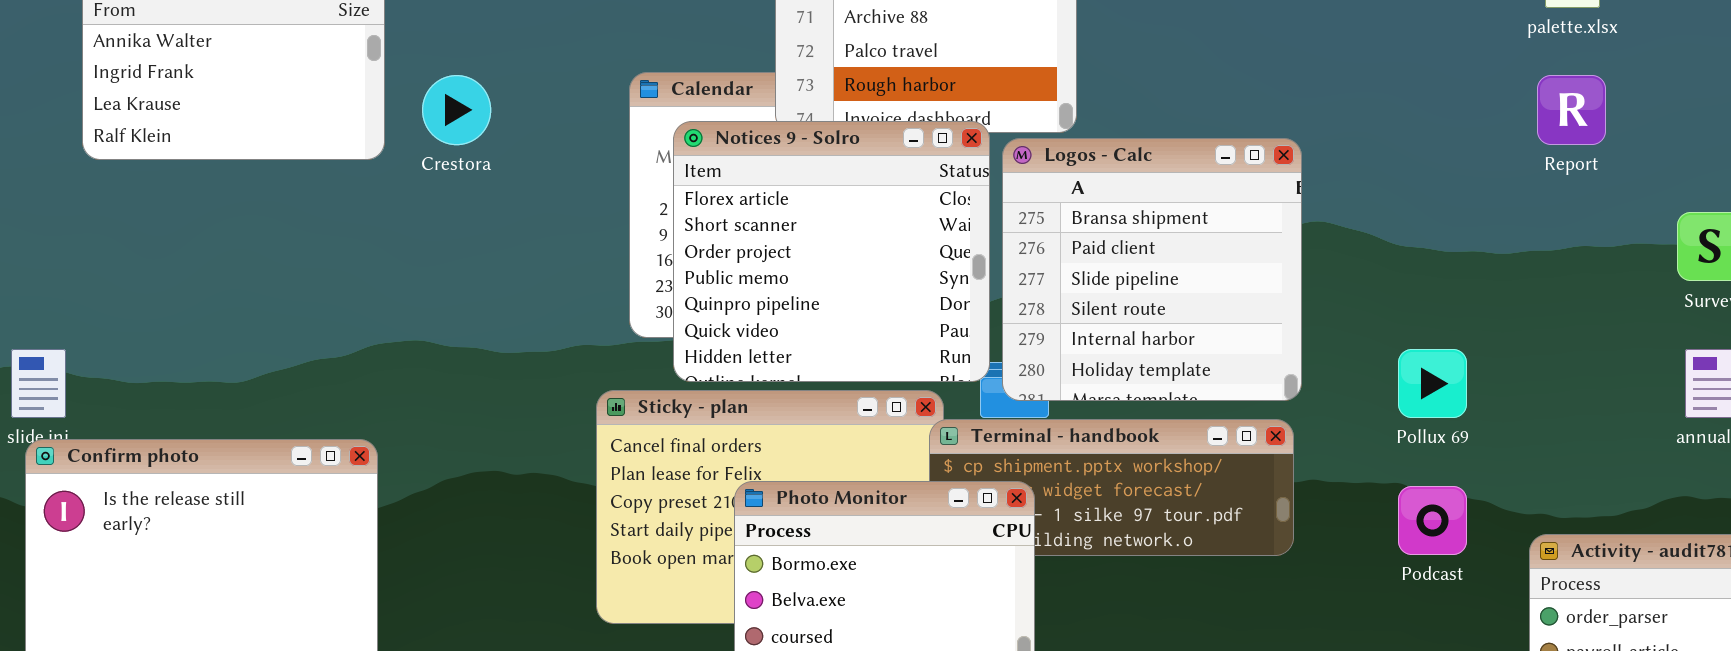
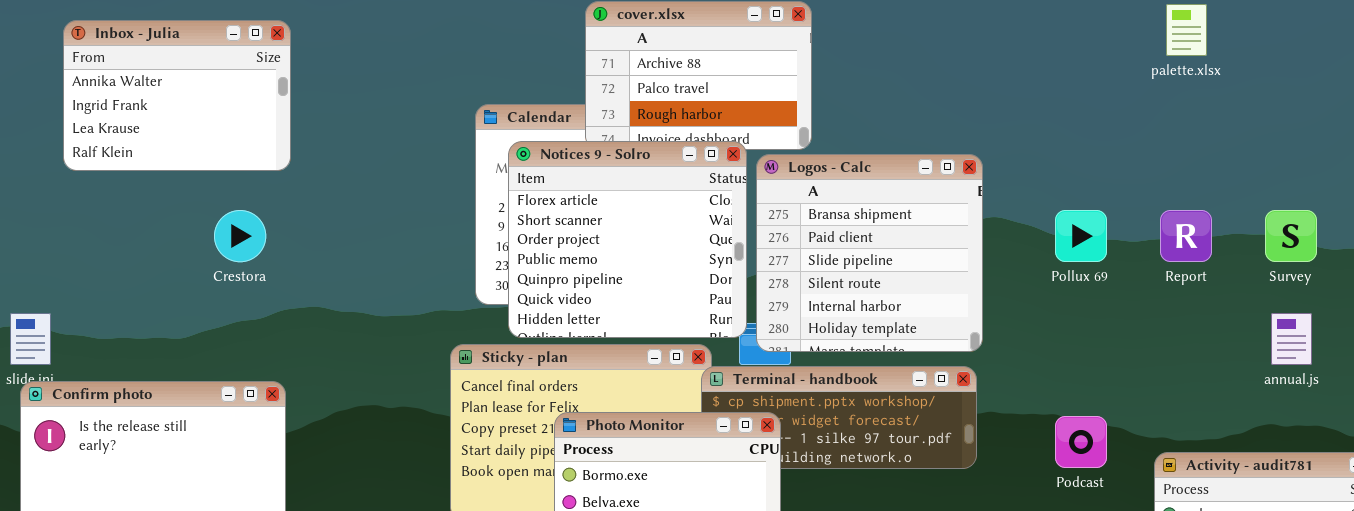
Crestora: [422,75,491,145] -> [214,210,266,262], moved
Report: [1537,75,1606,145] -> [1160,210,1212,262], moved
Pollux 69: [1398,349,1467,418] -> [1055,210,1107,262], moved

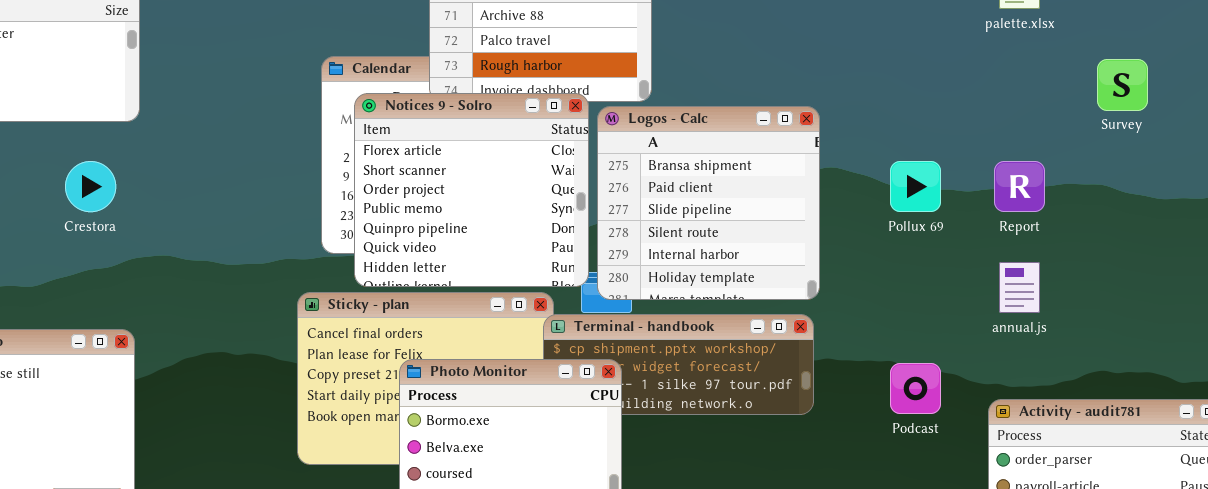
Survey: [1265,210,1317,262] -> [1097,59,1148,111], moved
annual.js: [1271,313,1312,365] -> [999,262,1040,313], moved

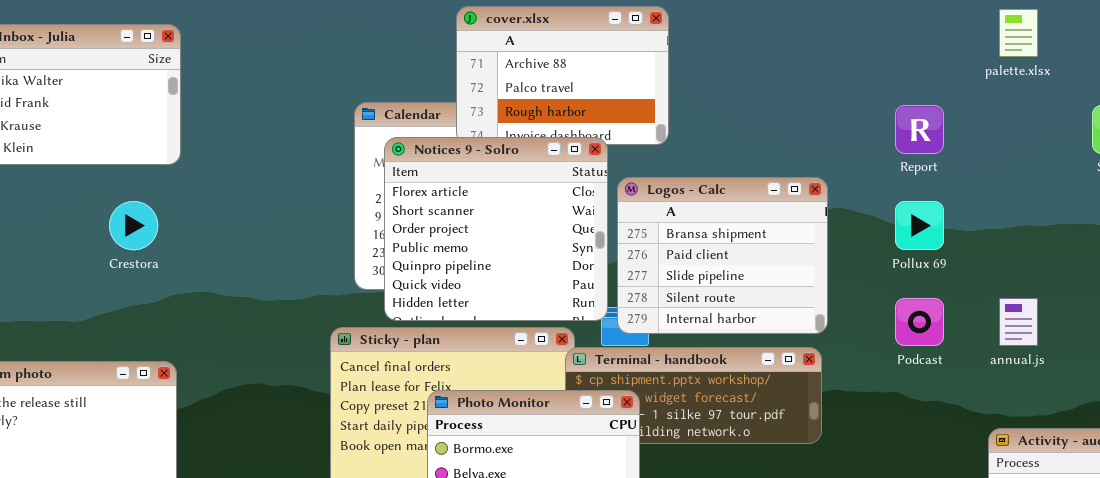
Logos - Calc: [597,106,820,300] -> [617,177,828,334], resized
Report: [994,161,1045,212] -> [895,105,944,154], moved
Podcast: [890,363,941,414] -> [895,298,944,346], moved

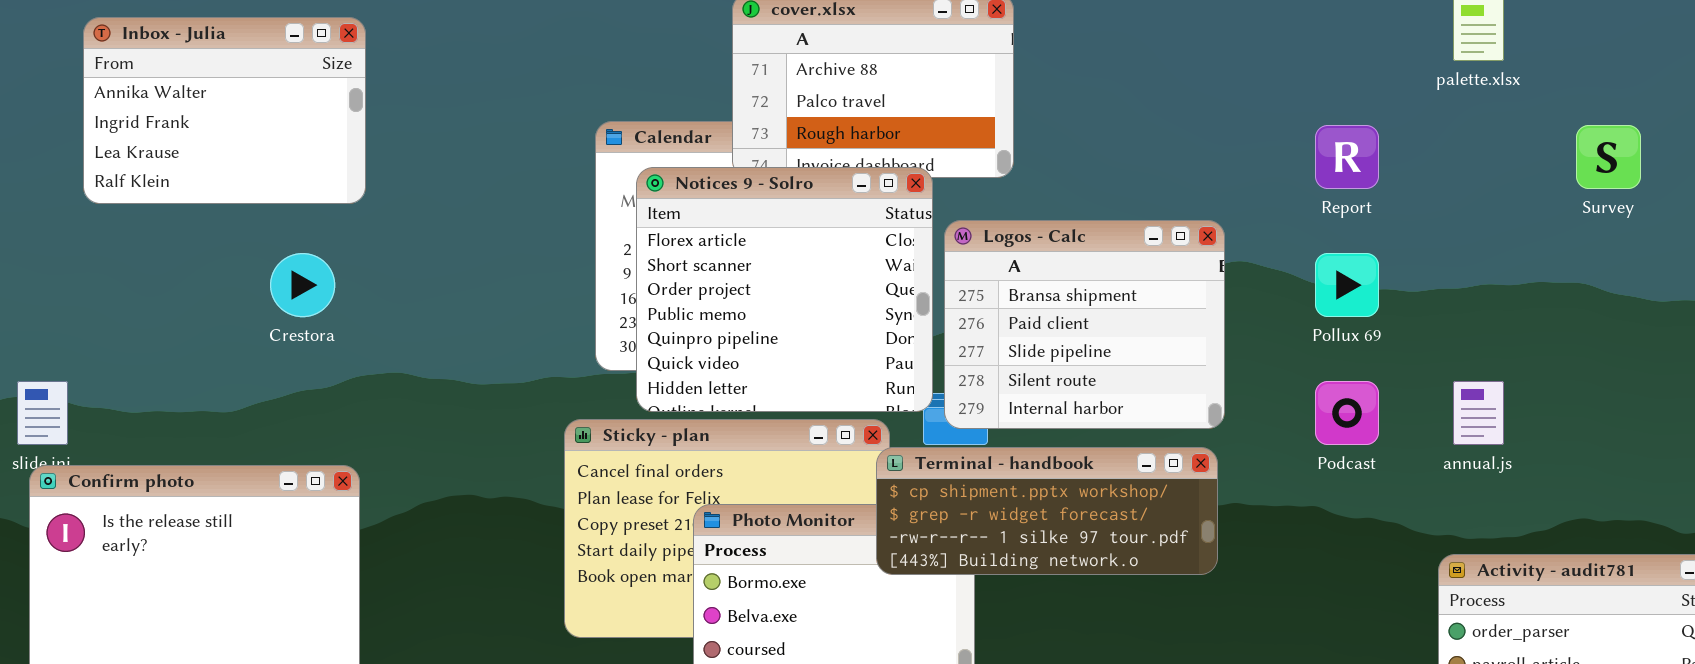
Terminal - handbook: [565,347,822,444] -> [876,447,1218,575], raised

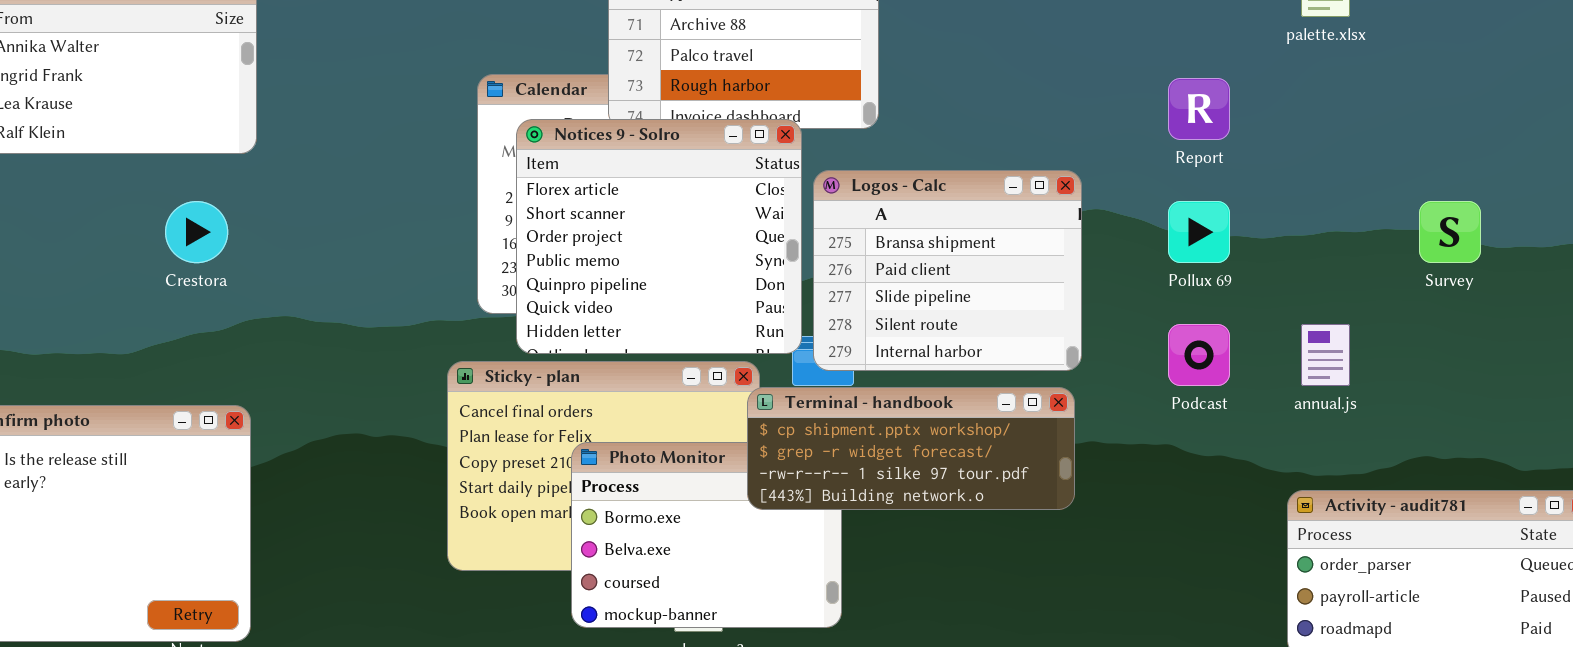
Survey: [1576,125,1641,189] -> [1419,201,1481,263], moved

